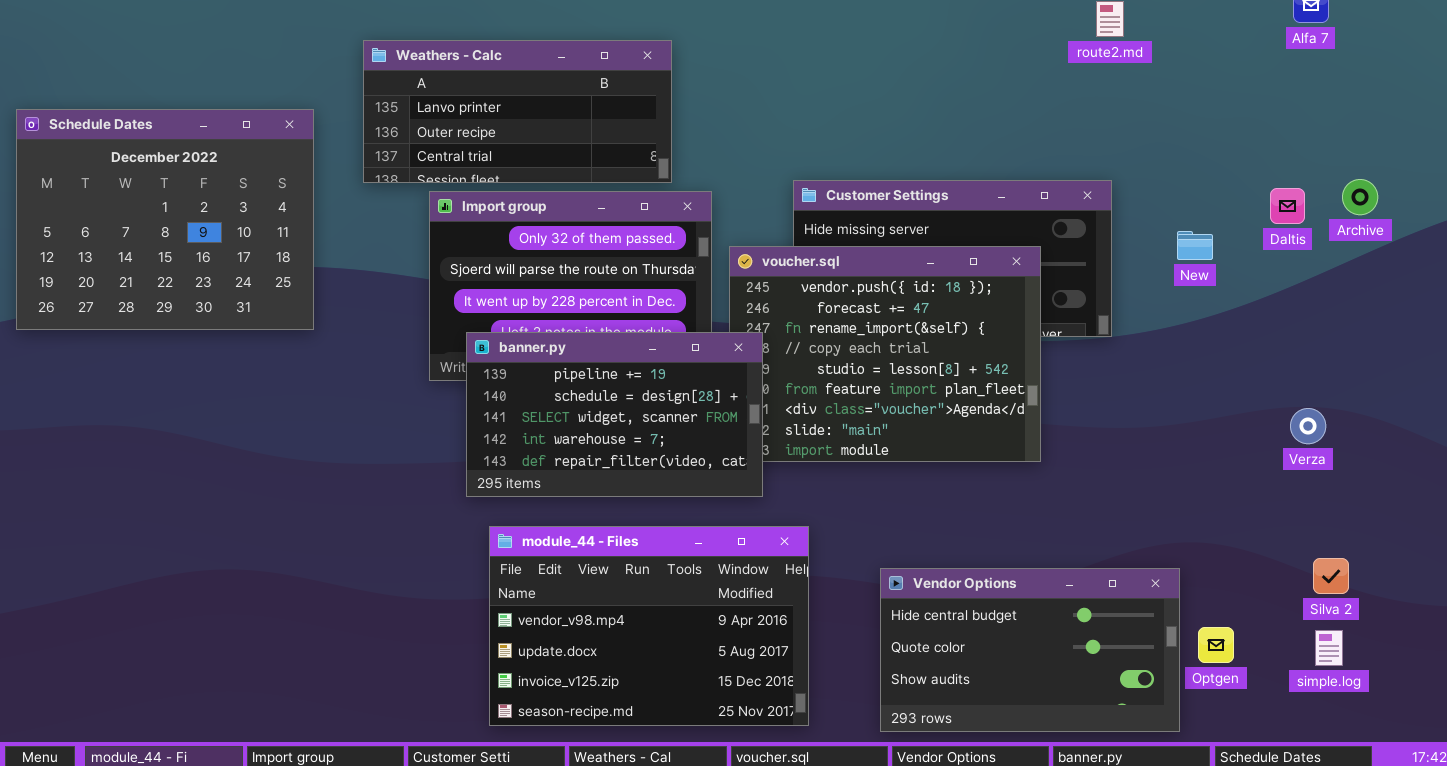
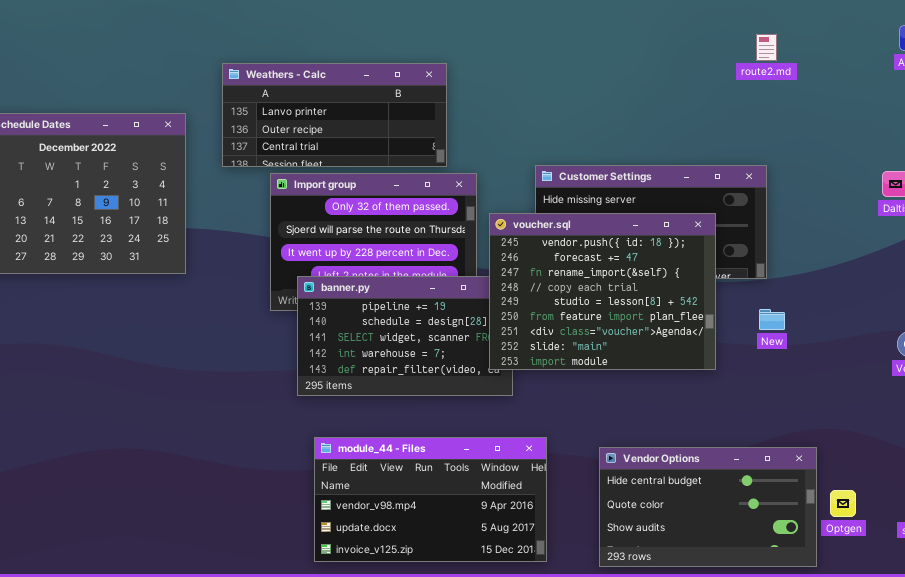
New: [1177,231,1213,260] -> [759,309,785,330], moved
voucher.sql: [729,246,1041,462] -> [489,213,716,370], raised
module_44 - Files: [489,526,809,726] -> [314,437,547,562], resized

